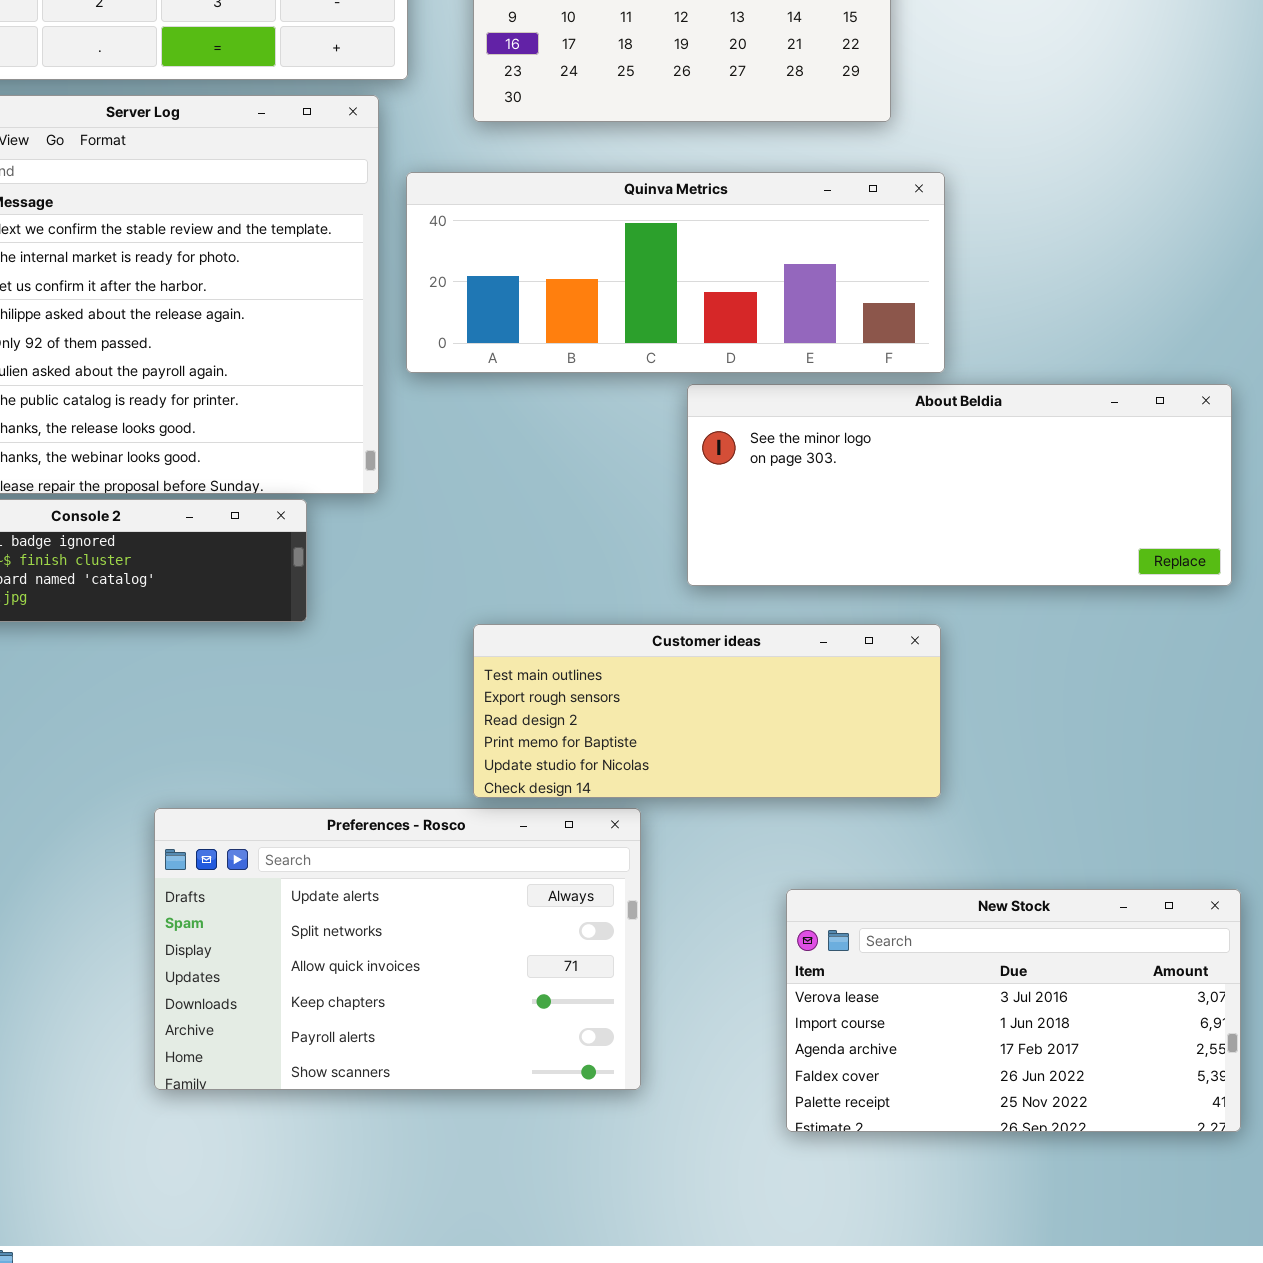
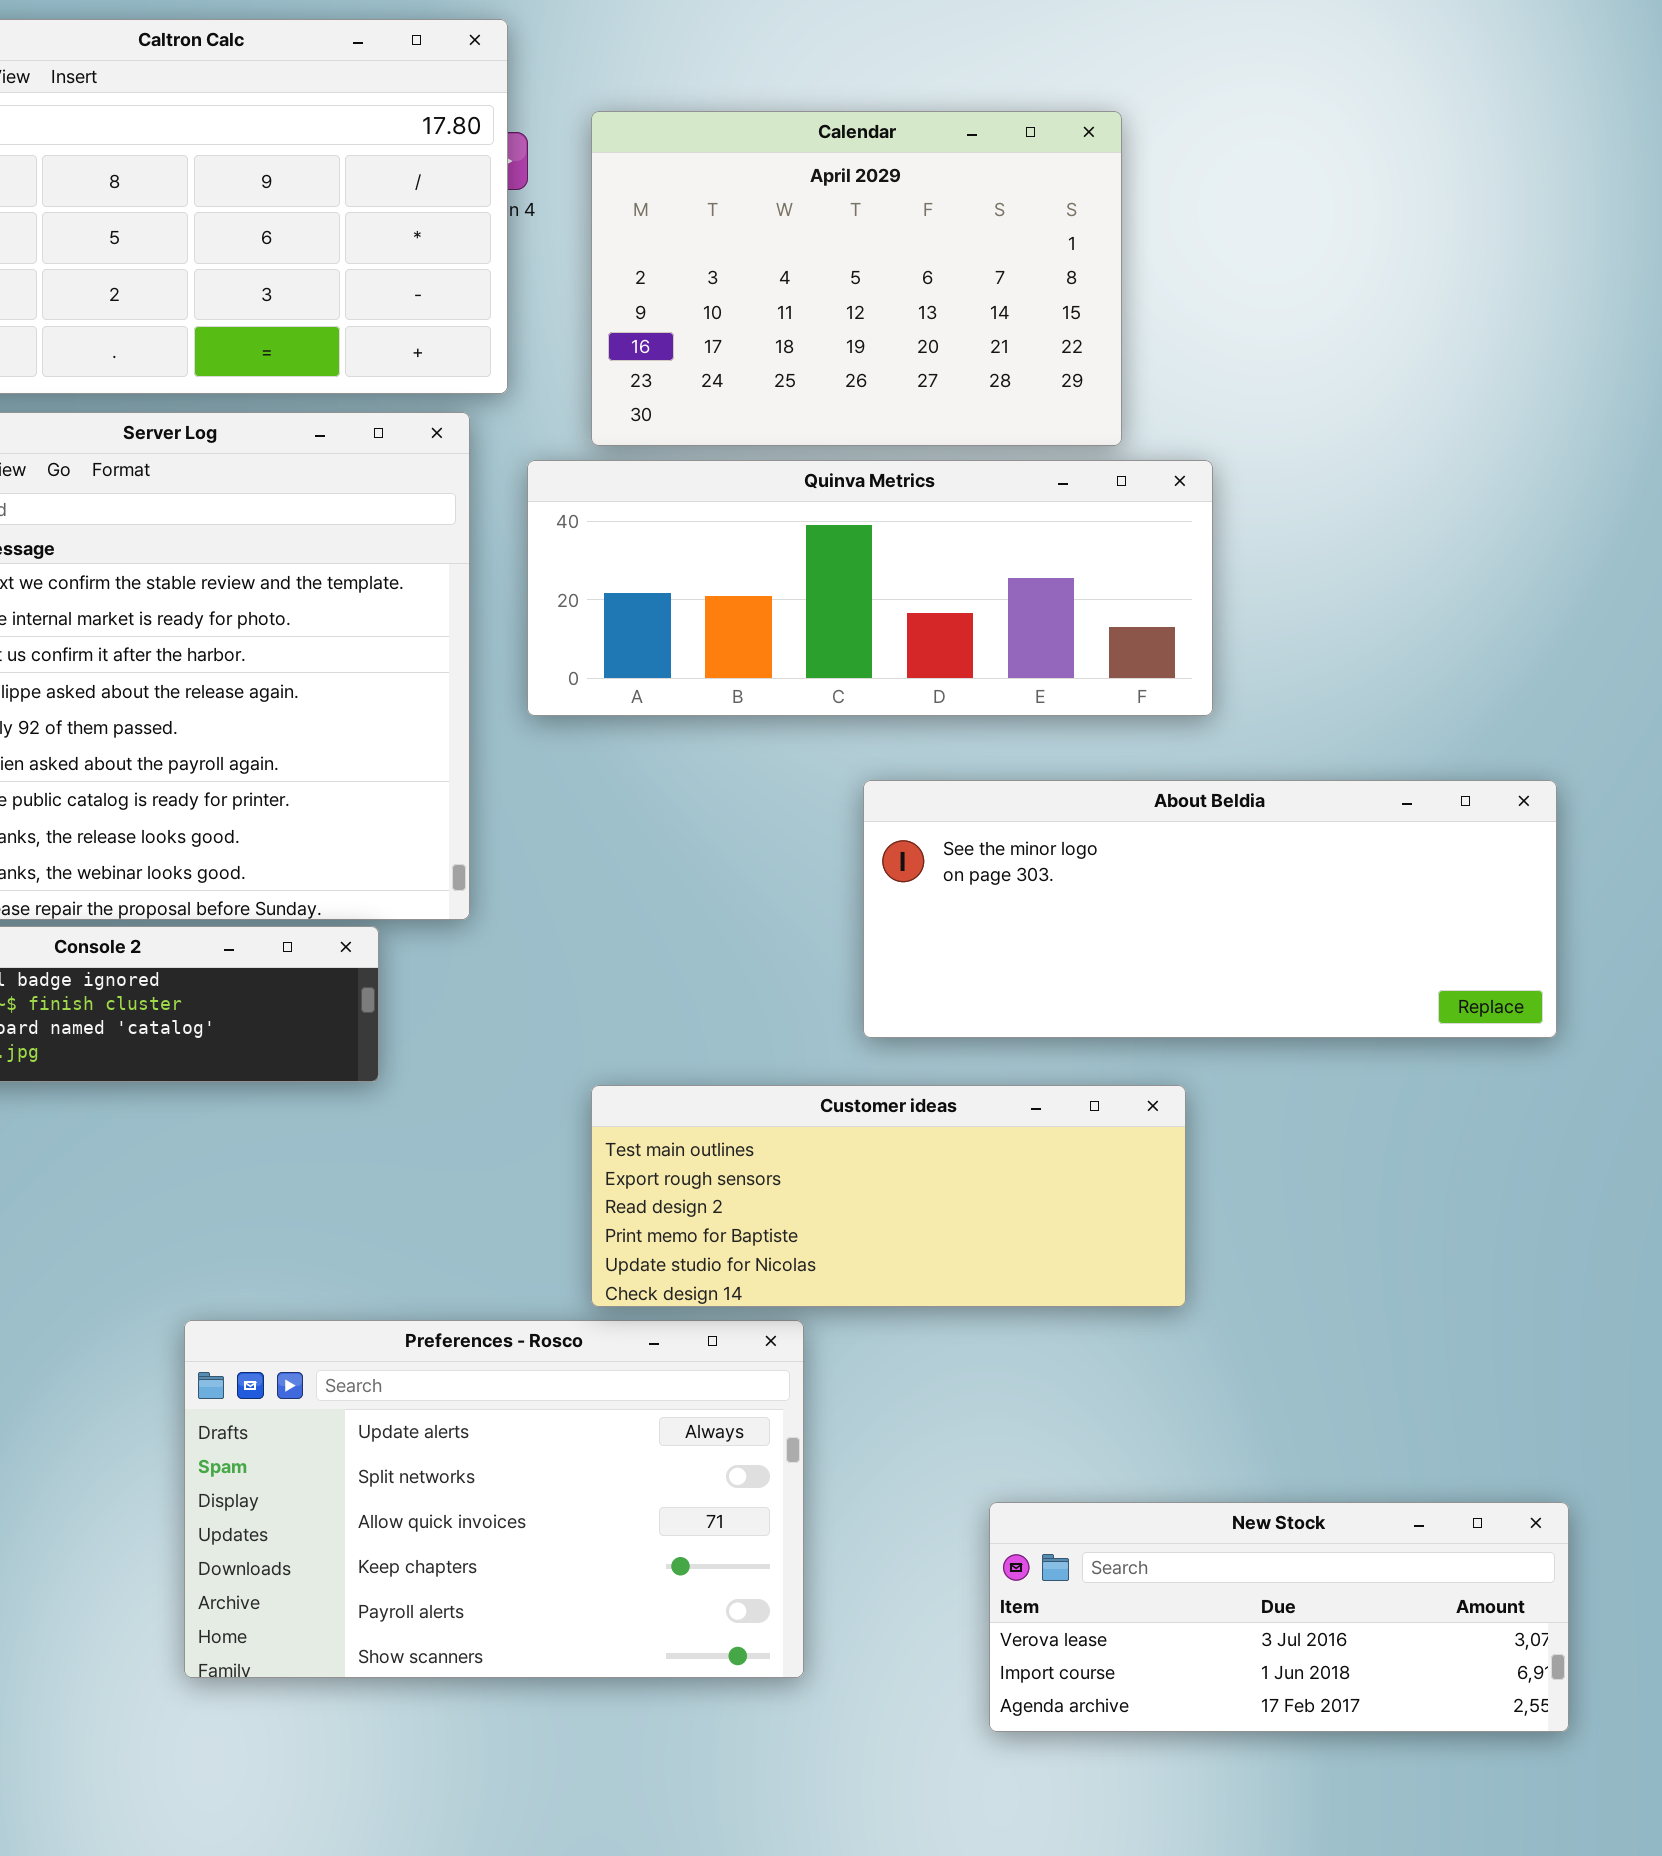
Quinva Metrics: [406,172,945,373] -> [527,460,1213,716], moved
New Stock: [786,889,1241,1132] -> [989,1502,1569,1732], resized

